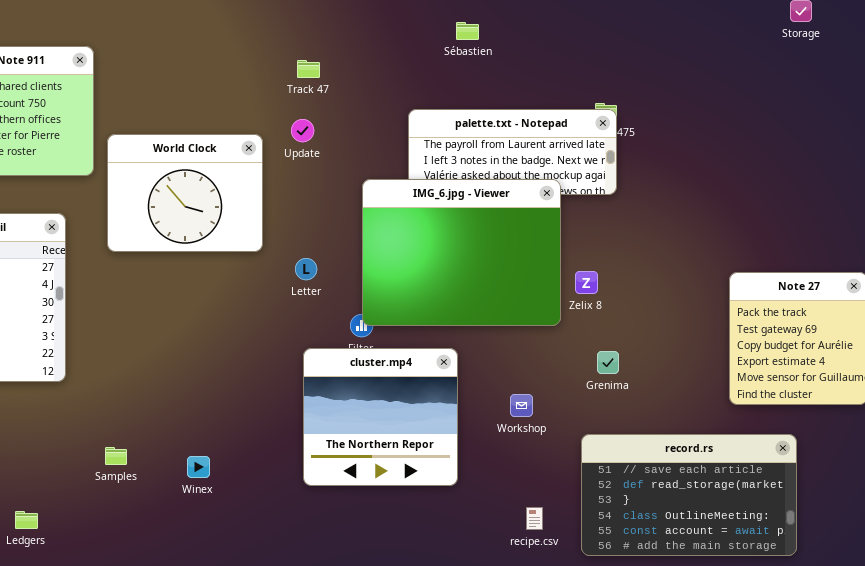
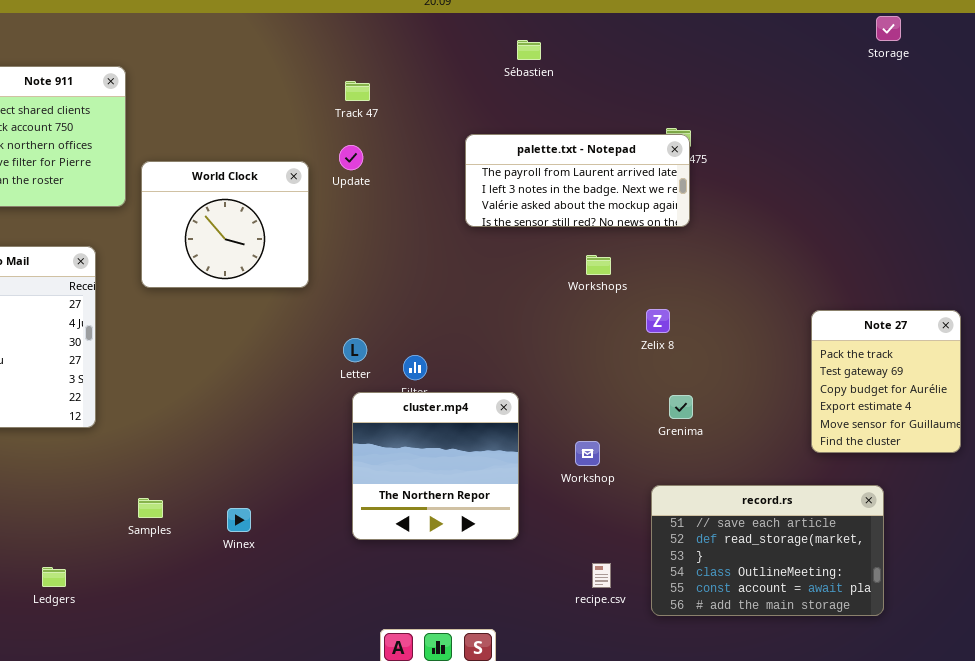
IMG_6.jpg - Viewer: [362,179,561,326] -> none, closed
Letter: [295,258,317,280] -> [343,338,367,362], moved

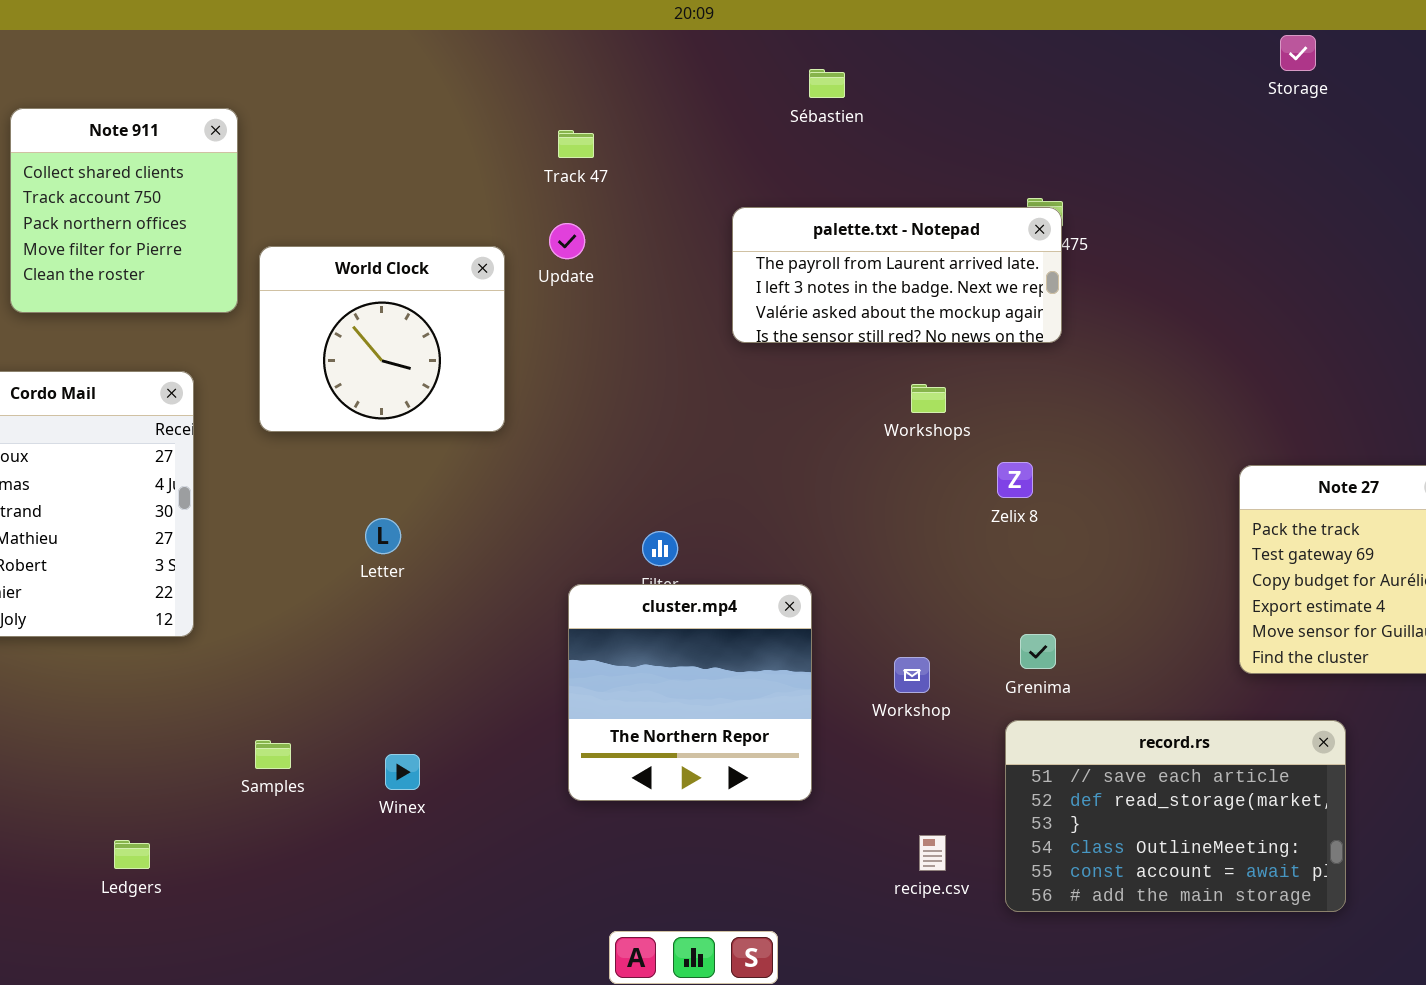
Storage: [876,16,901,41] -> [1280,35,1316,71], moved
Letter: [343,338,367,362] -> [365,518,401,554], moved
Grenima: [669,395,693,419] -> [1020,634,1056,669], moved

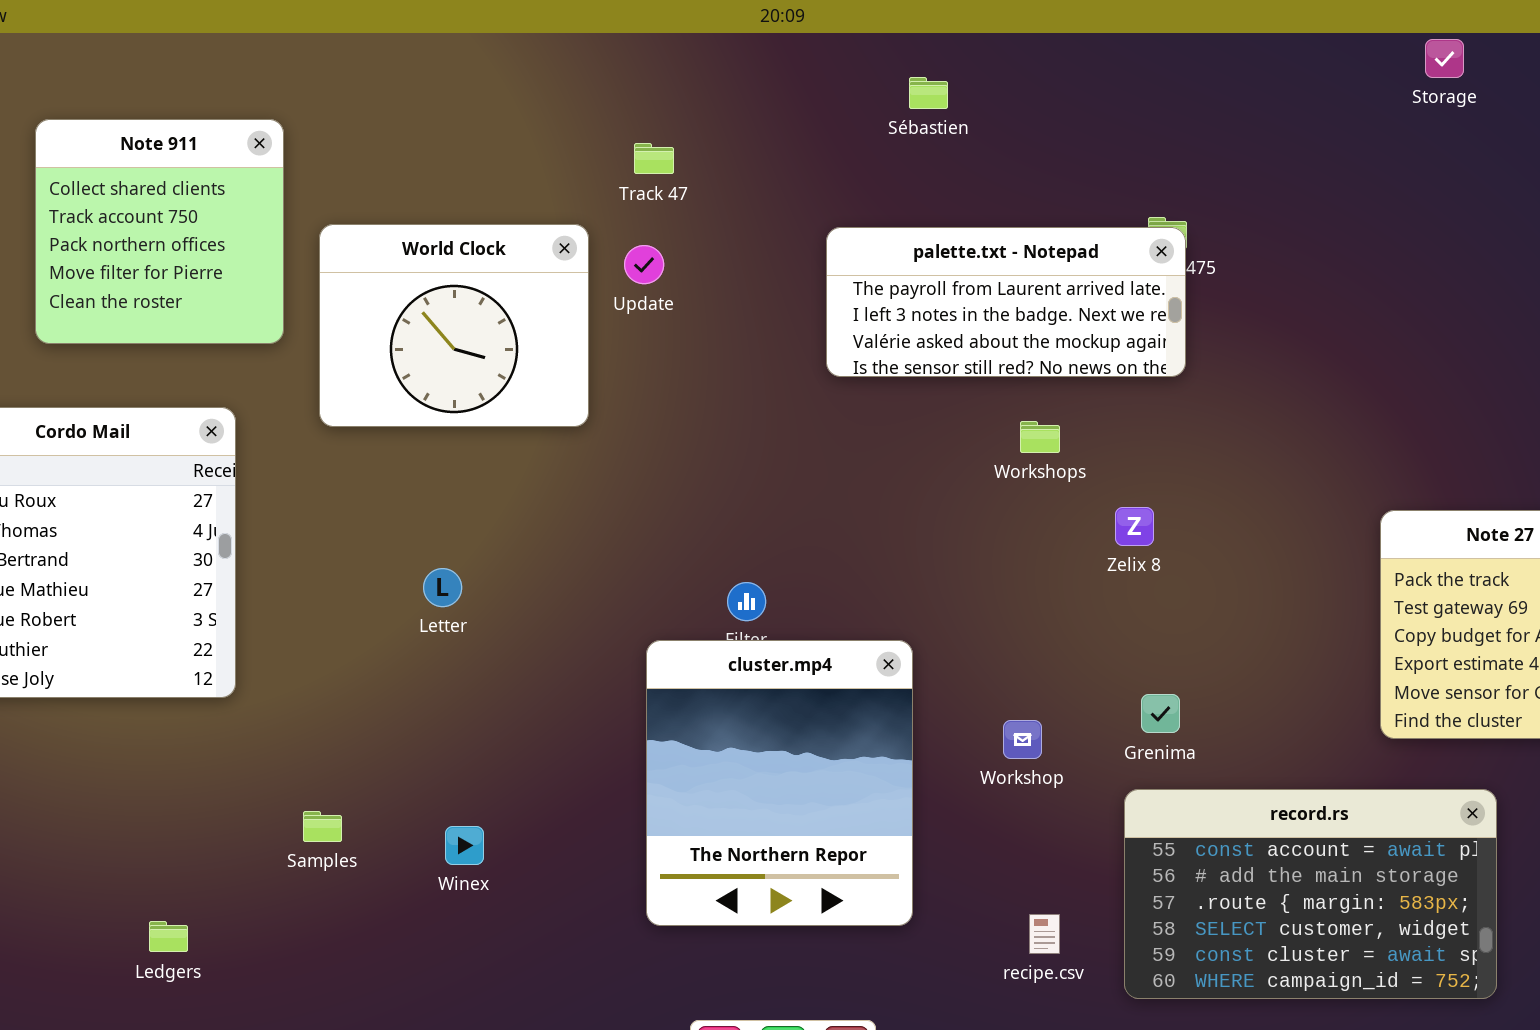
World Clock: [259,246,505,432] -> [319,224,589,427], moved
cluster.mp4: [568,584,812,801] -> [646,640,913,926], resized
record.rs: [1005,720,1346,912] -> [1124,789,1497,999], scrolled down 4 rows

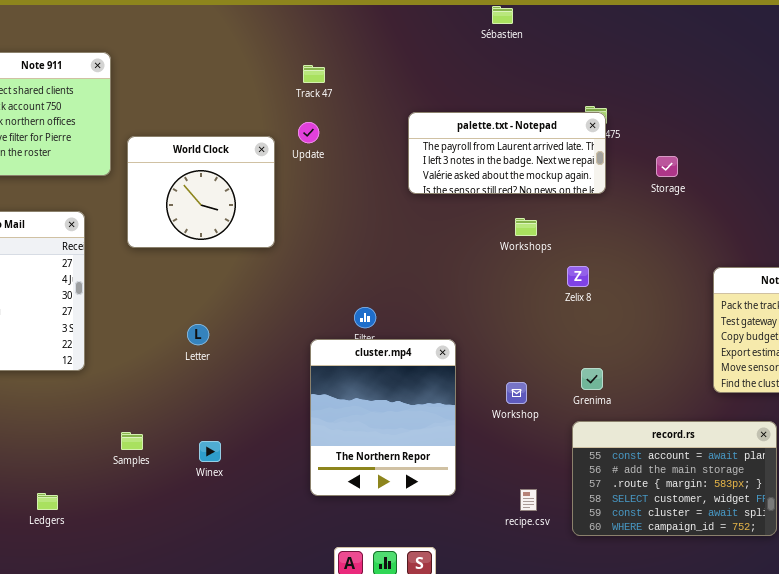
Storage: [1425,39,1464,78] -> [656,156,678,177], moved
Sébastien: [909,77,948,109] -> [492,6,513,24], moved
World Clock: [319,224,589,427] -> [127,136,275,248], moved
Letter: [423,568,462,607] -> [187,324,209,345], moved

